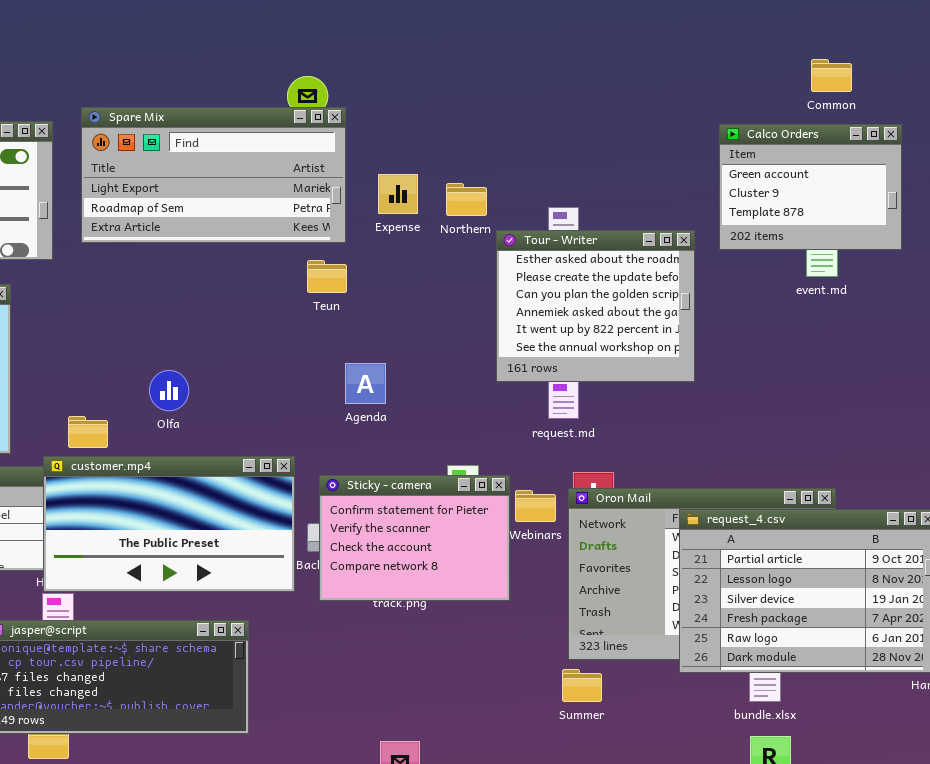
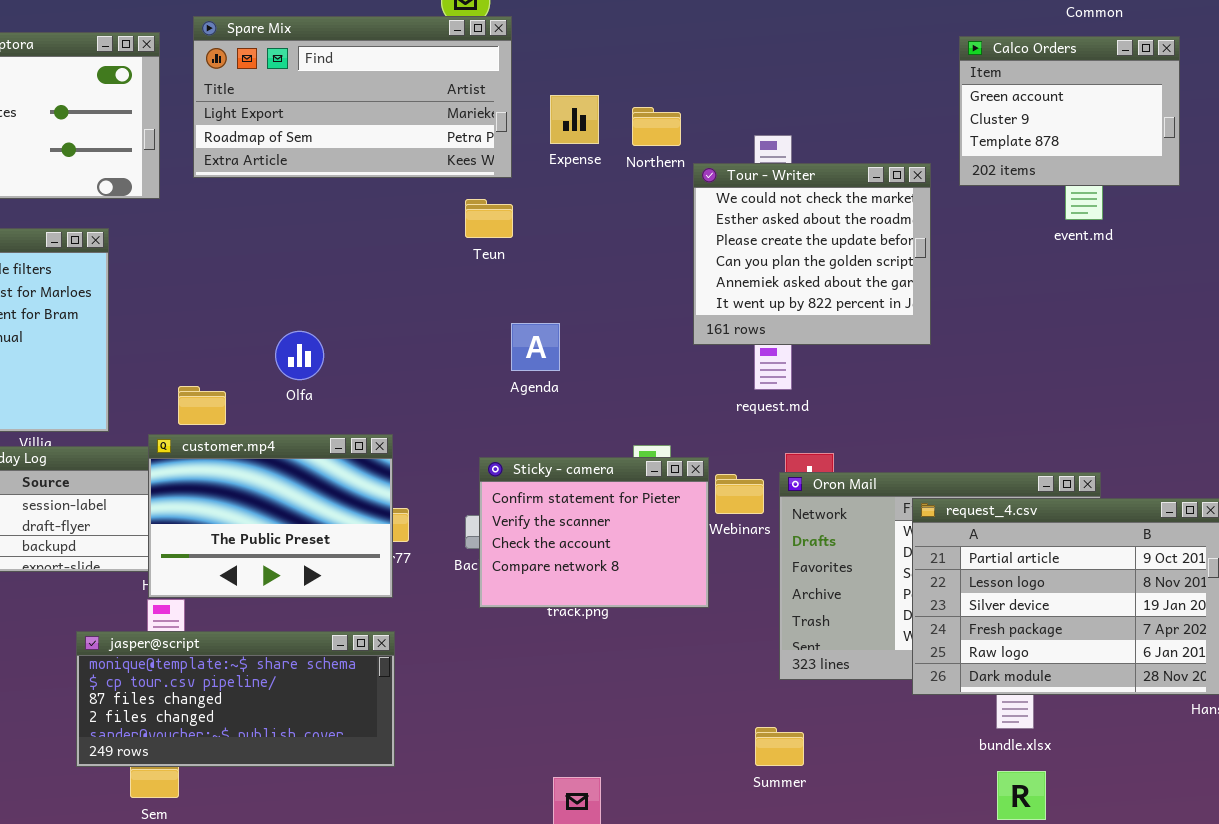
Tour - Writer: [496,230,695,382] -> [693,163,931,345], scrolled up 1 row
customer.mp4: [43,456,295,592] -> [148,434,393,598], resized
Summer: [562,669,602,702] -> [755,727,804,766], moved

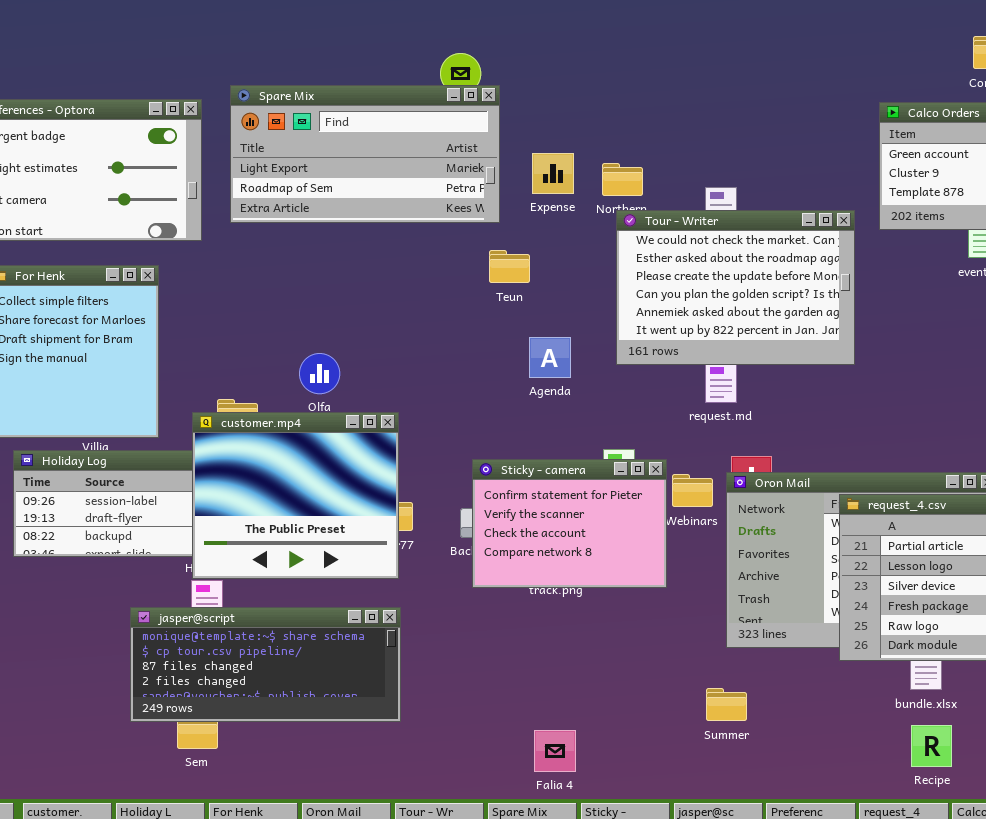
Tour - Writer: [693,163,931,345] -> [616,210,855,365], resized
Teun: [465,199,513,238] -> [489,250,530,283], moved
Agenda: [511,323,560,371] -> [529,337,571,378], moved
customer.mp4: [148,434,393,598] -> [192,412,399,579], resized

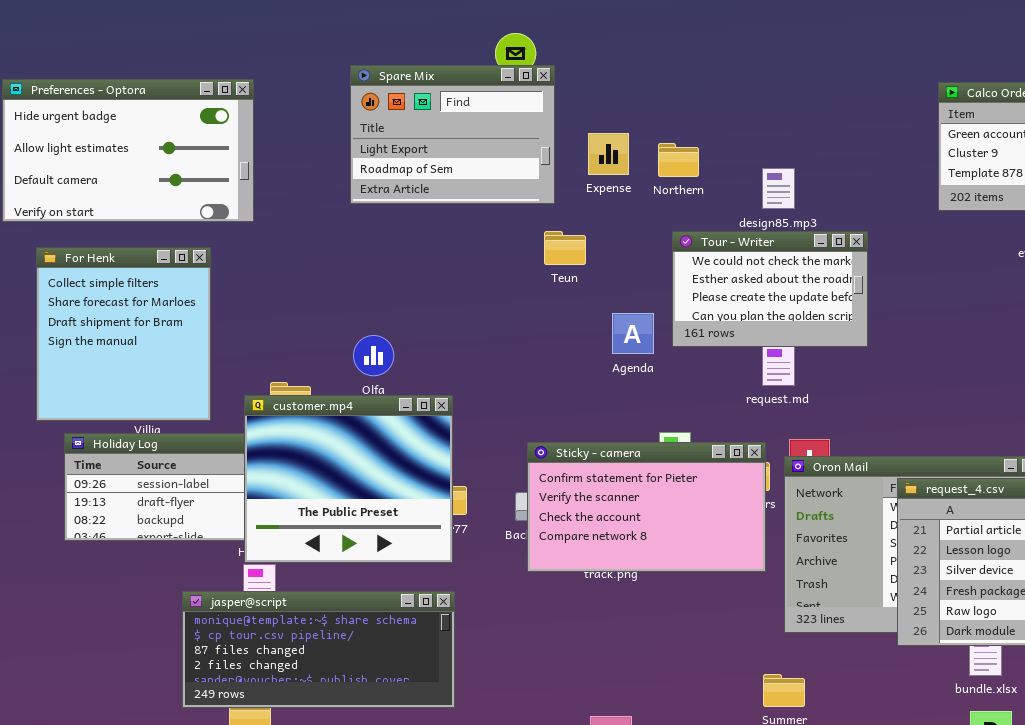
Spare Mix: [230,85,500,223] -> [350,65,555,204], resized
Tour - Writer: [616,210,855,365] -> [672,231,868,347], resized
Agenda: [529,337,571,378] -> [612,313,654,354], moved
Sticky - camera: [472,459,667,588] -> [527,442,766,572], resized

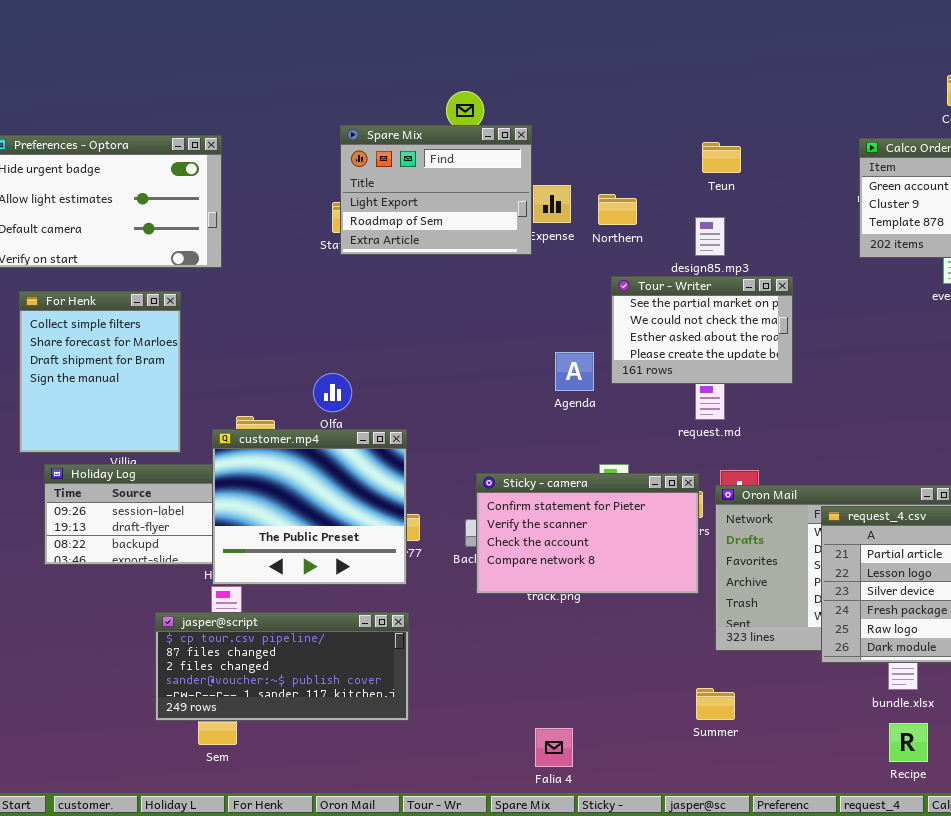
Spare Mix: [350,65,555,204] -> [340,125,532,255], moved
Teun: [544,231,586,265] -> [702,142,741,173], moved
Tour - Writer: [672,231,868,347] -> [611,276,793,384], scrolled up 1 row
jasper@script: [182,591,455,708] -> [155,612,409,721], scrolled down 1 row

